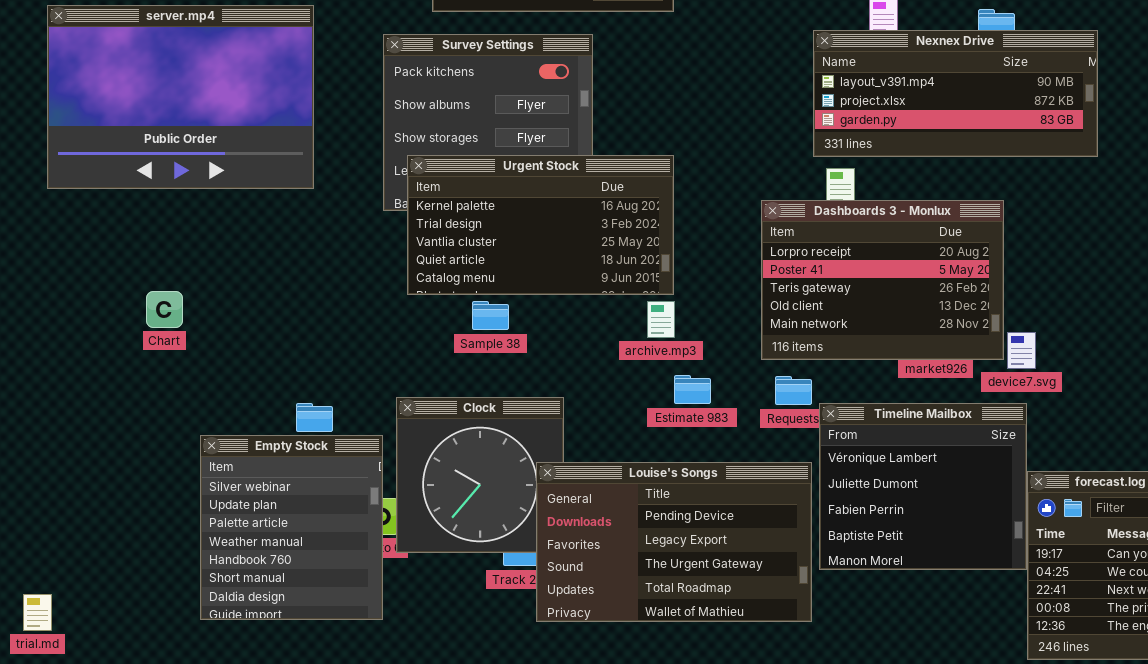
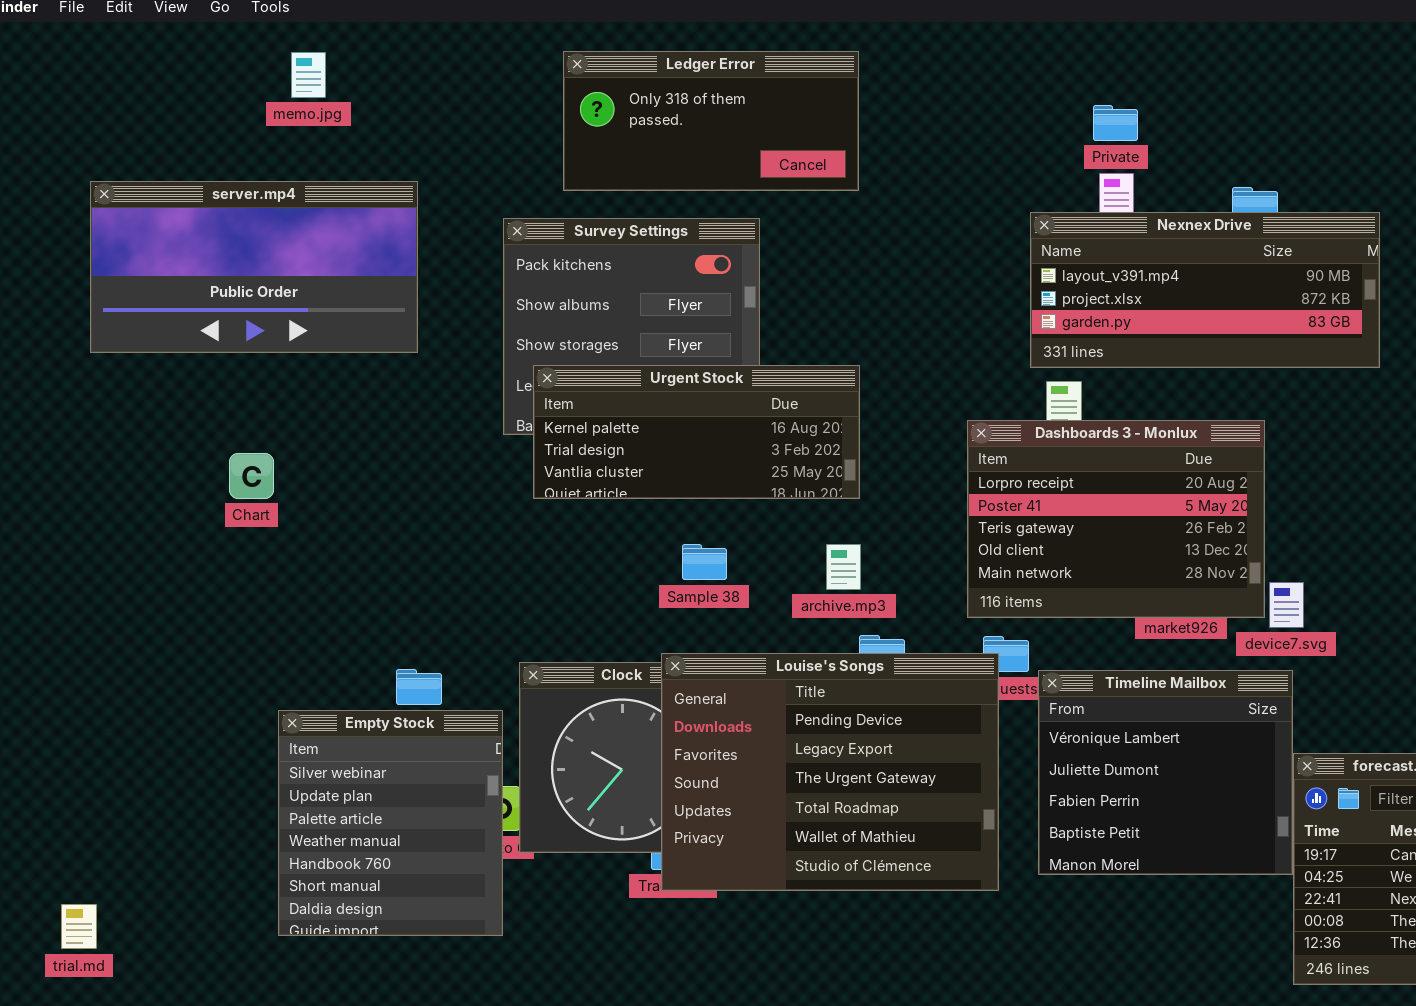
server.mp4: [47,5,314,189] -> [90,181,418,353], resized
Urgent Stock: [407,155,674,295] -> [533,365,860,499], resized
Chart: [146,291,183,328] -> [229,453,274,499], moved
Sample 38: [472,301,509,330] -> [682,544,727,580], moved
Louise's Songs: [536,462,812,622] -> [661,653,999,891], moved, resized

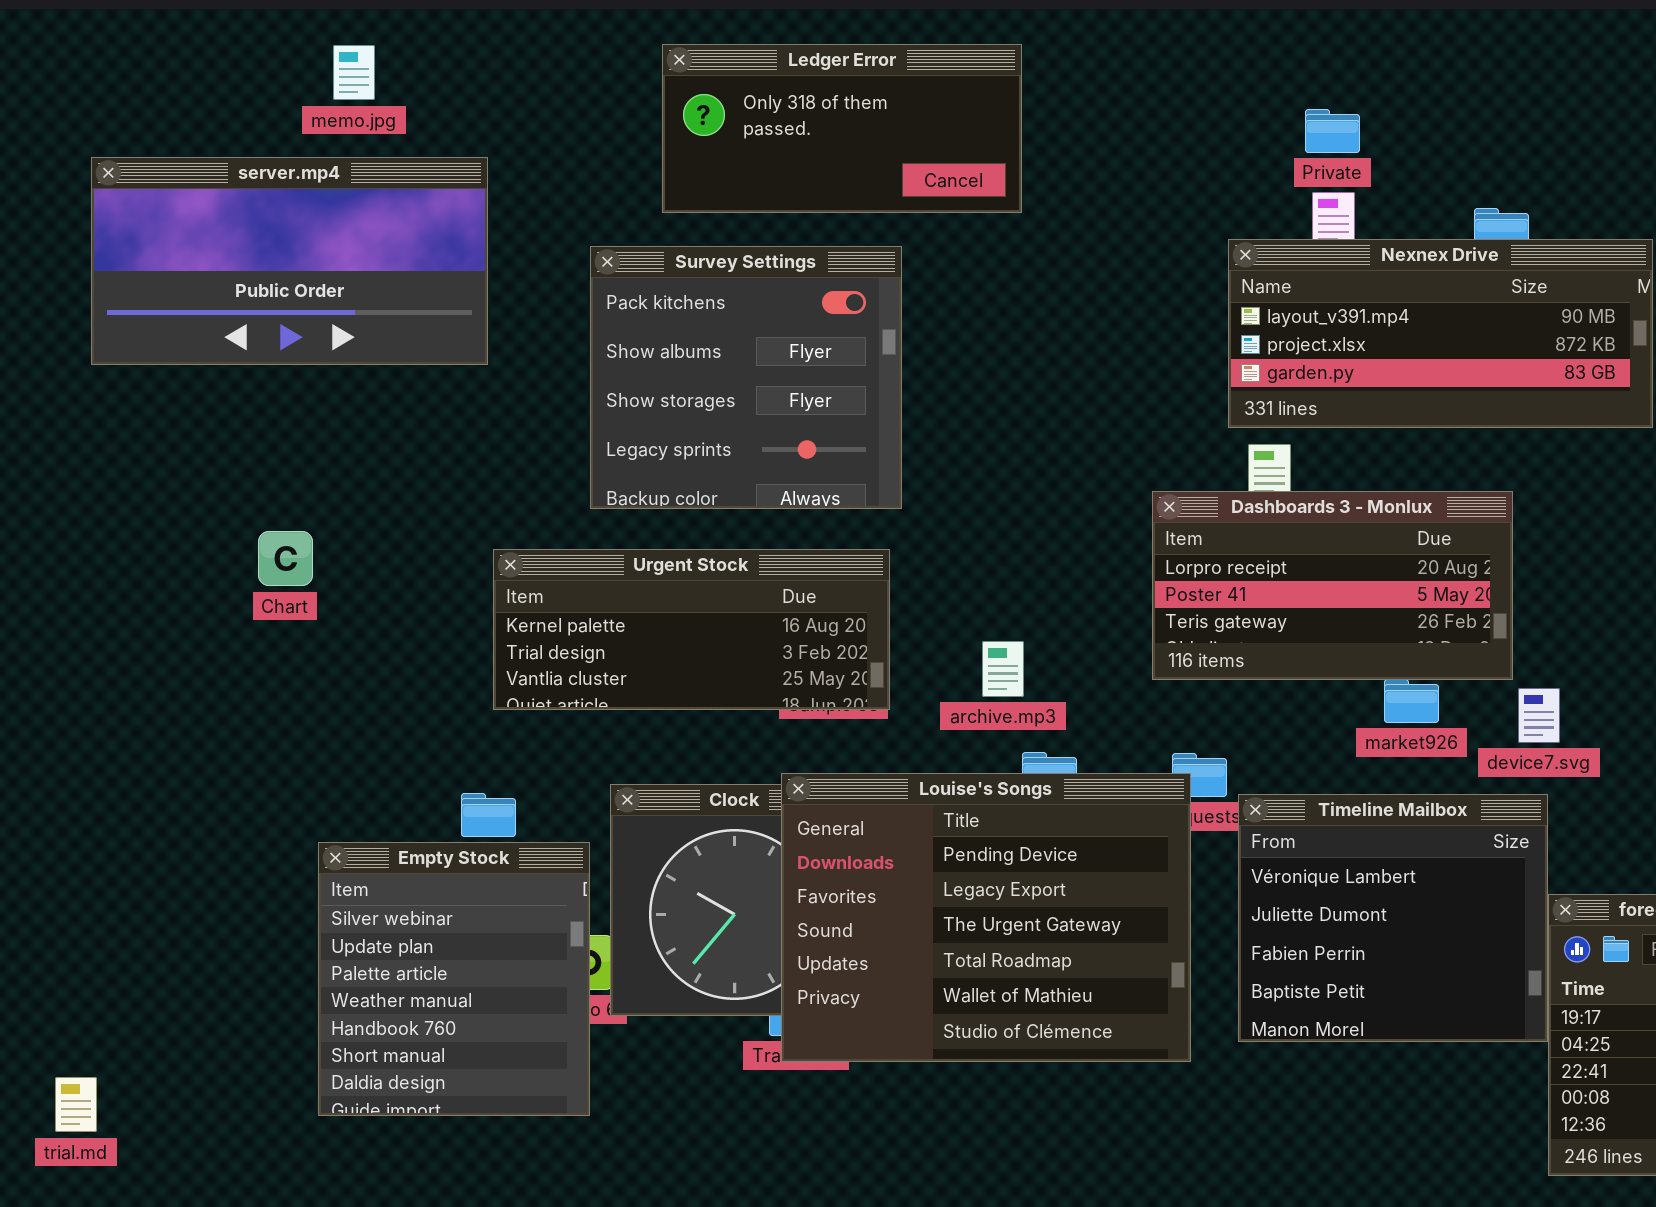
server.mp4: [90,181,418,353] -> [91,157,488,365], moved
Urgent Stock: [533,365,860,499] -> [493,549,890,710], moved
Dashboards 3 - Monlux: [967,420,1265,618] -> [1152,491,1513,680], resized

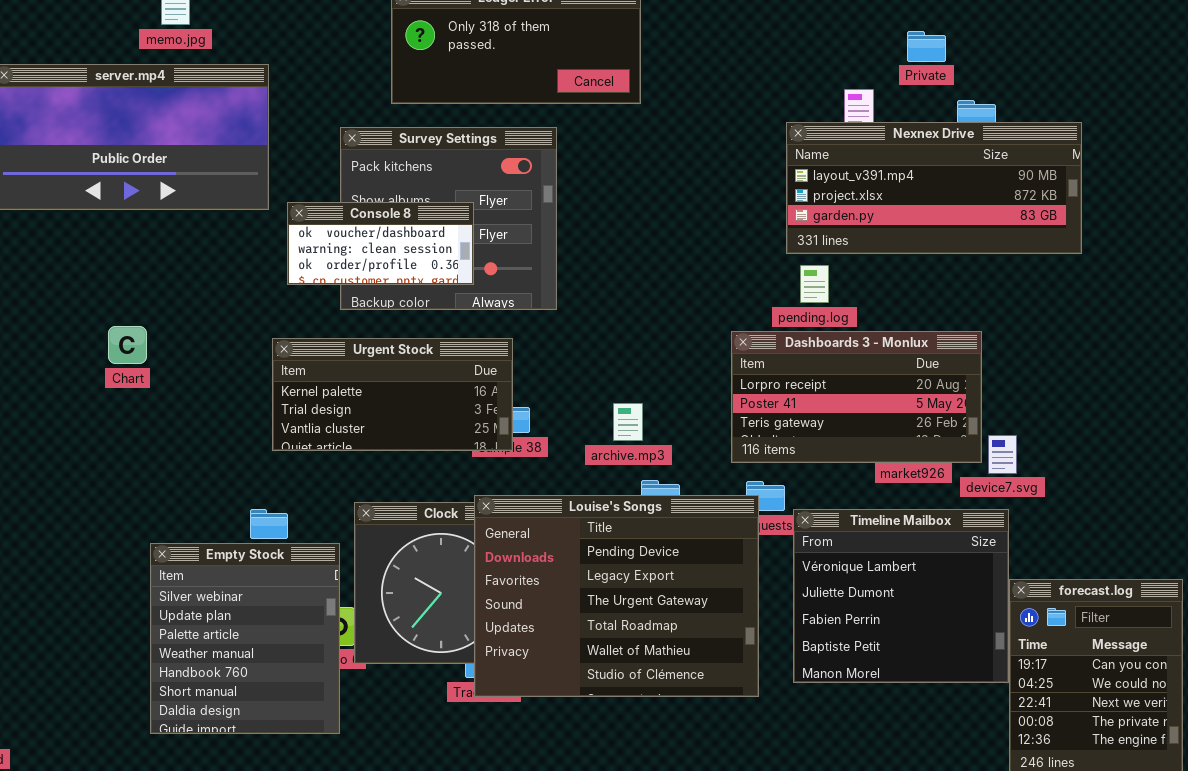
Private: [1305,109,1360,153] -> [907,31,946,62], moved
Console 8: none -> [287,202,474,285], opened
Dashboards 3 - Monlux: [1152,491,1513,680] -> [731,331,982,463], moved
Urgent Stock: [493,549,890,710] -> [272,338,513,451], resized

